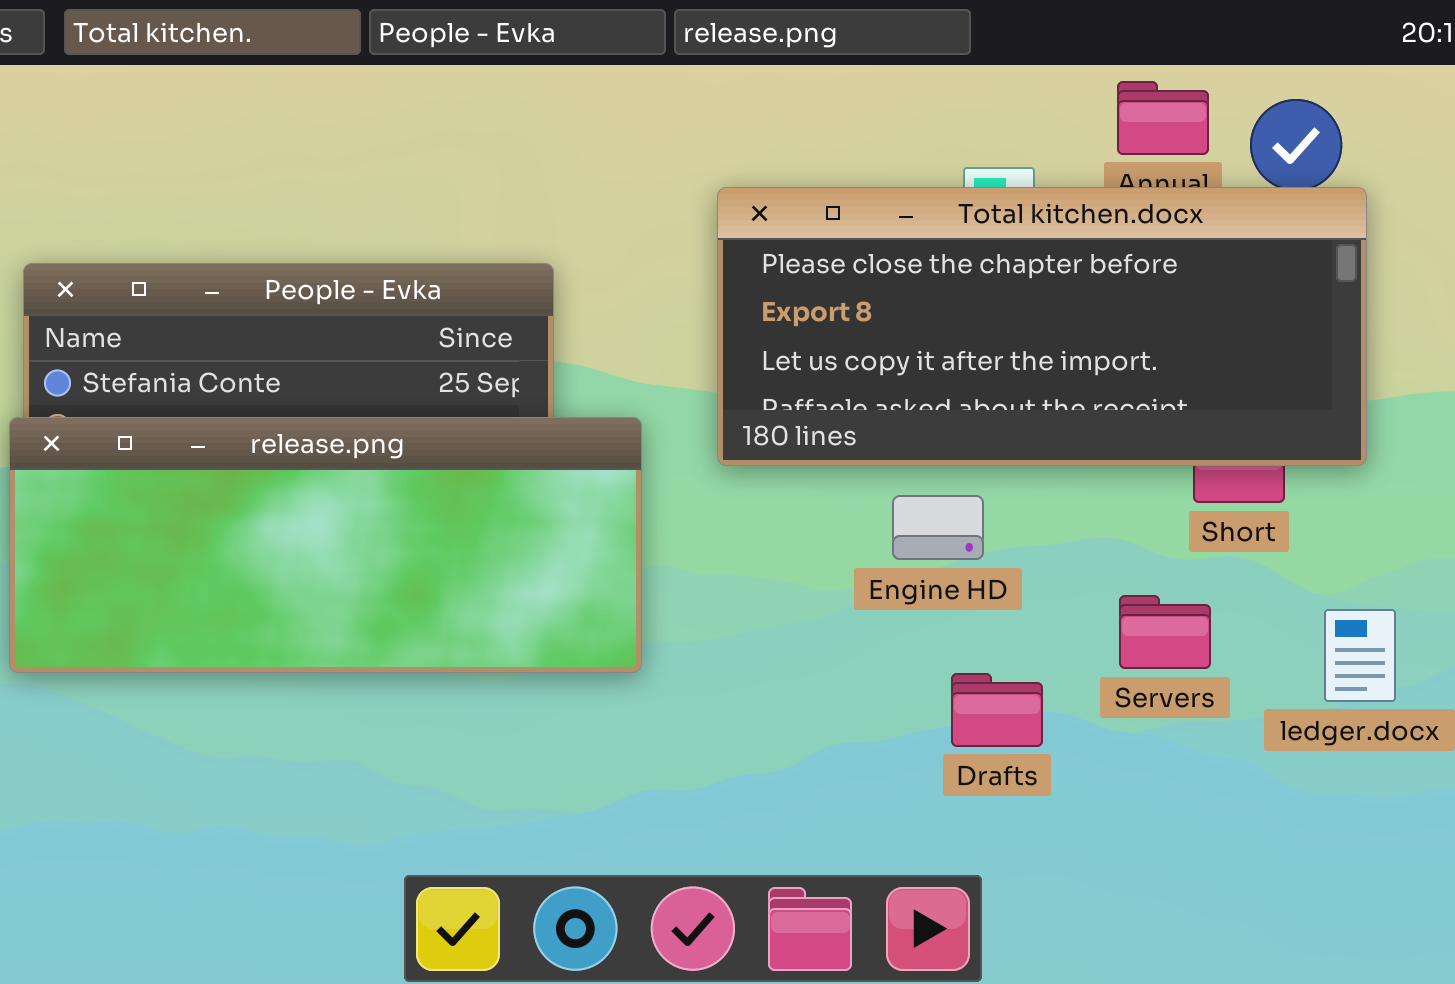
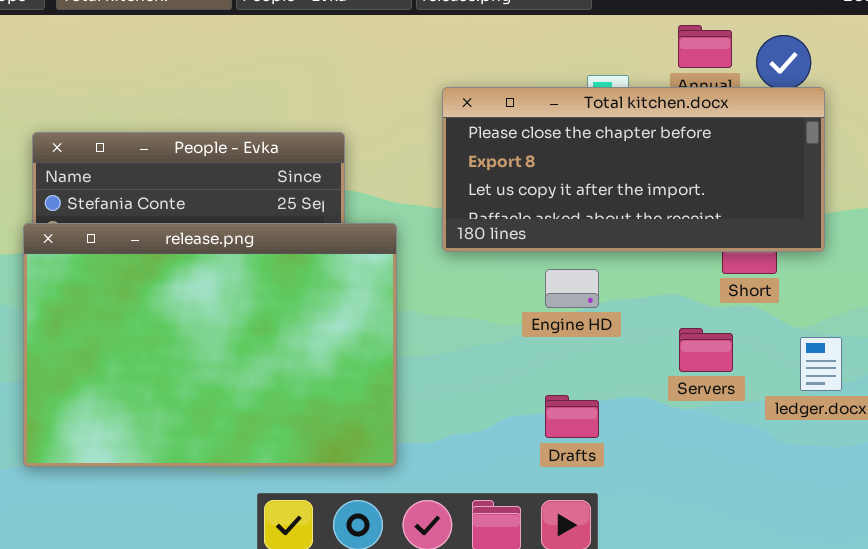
release.png: [9,417,642,673] -> [23,223,397,467], resized
Drafts: [951,673,1043,747] -> [545,395,599,438], moved

